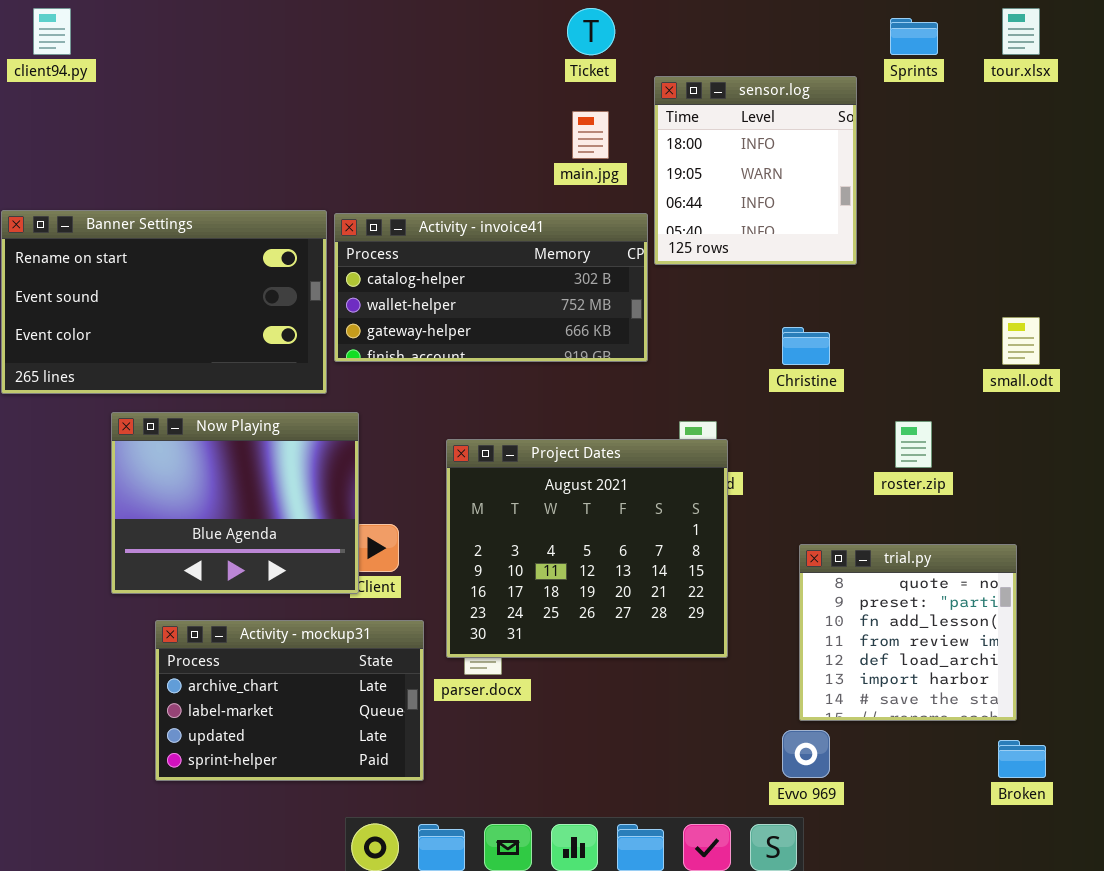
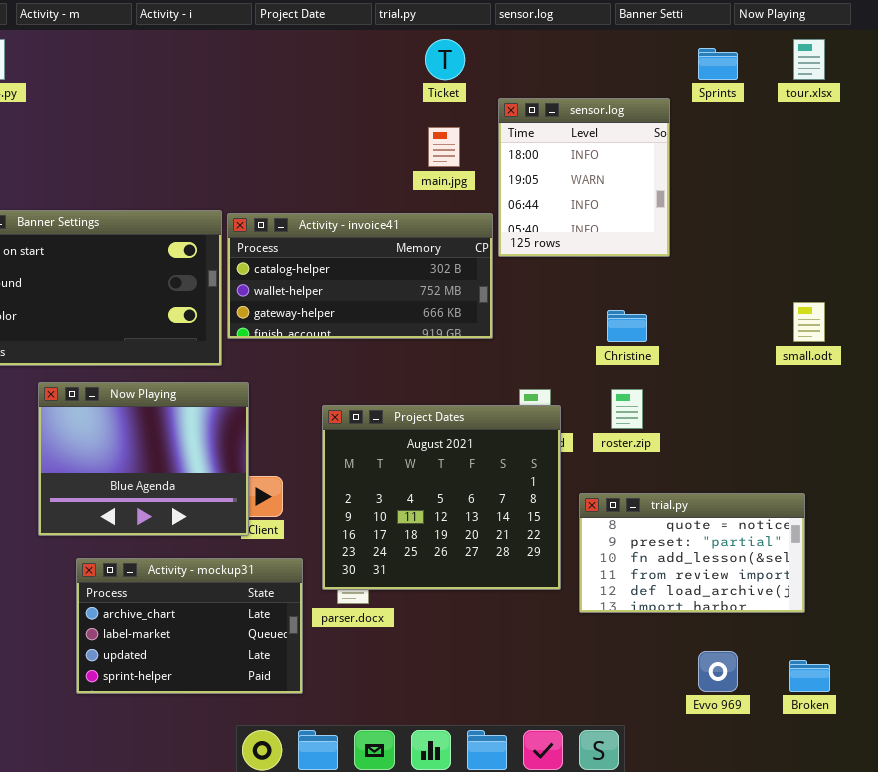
roster.zip: [895,421,932,468] -> [611,389,643,429], moved
trial.py: [799,544,1017,721] -> [579,493,805,613], resized
Evvo 969: [782,730,830,778] -> [698,651,738,692], moved

